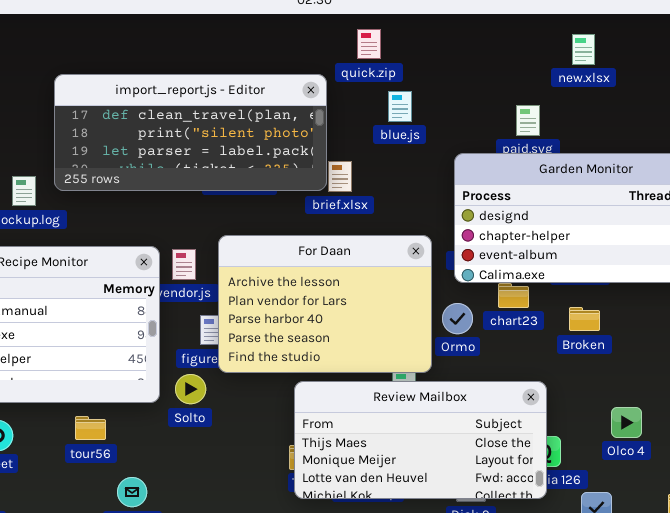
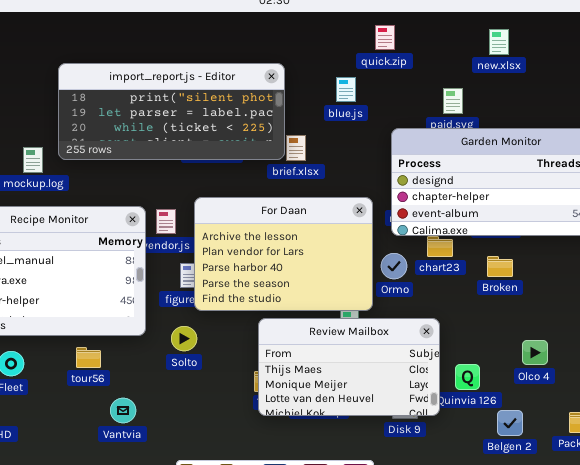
quick.zip: [357,29,381,59] -> [375,25,395,50], moved
import_report.js - Editor: [54,74,327,191] -> [58,63,285,160], scrolled down 1 row
Solto: [175,374,206,404] -> [171,326,197,351], moved
Review Mailbox: [294,381,547,499] -> [258,318,440,416], resized

